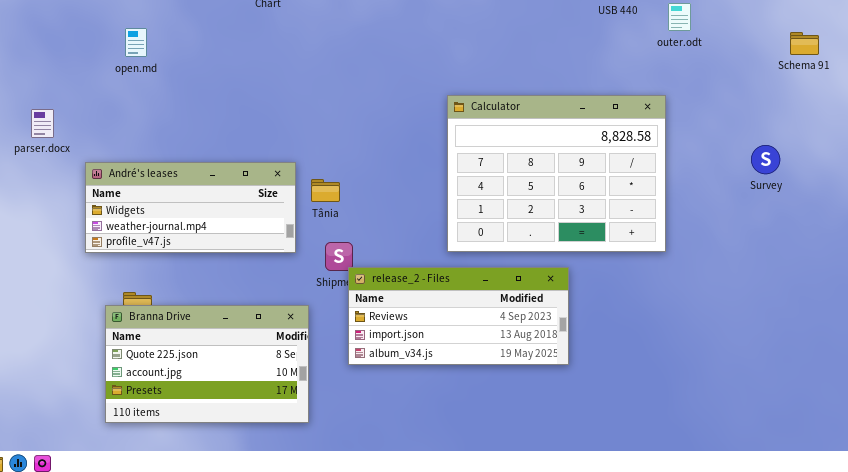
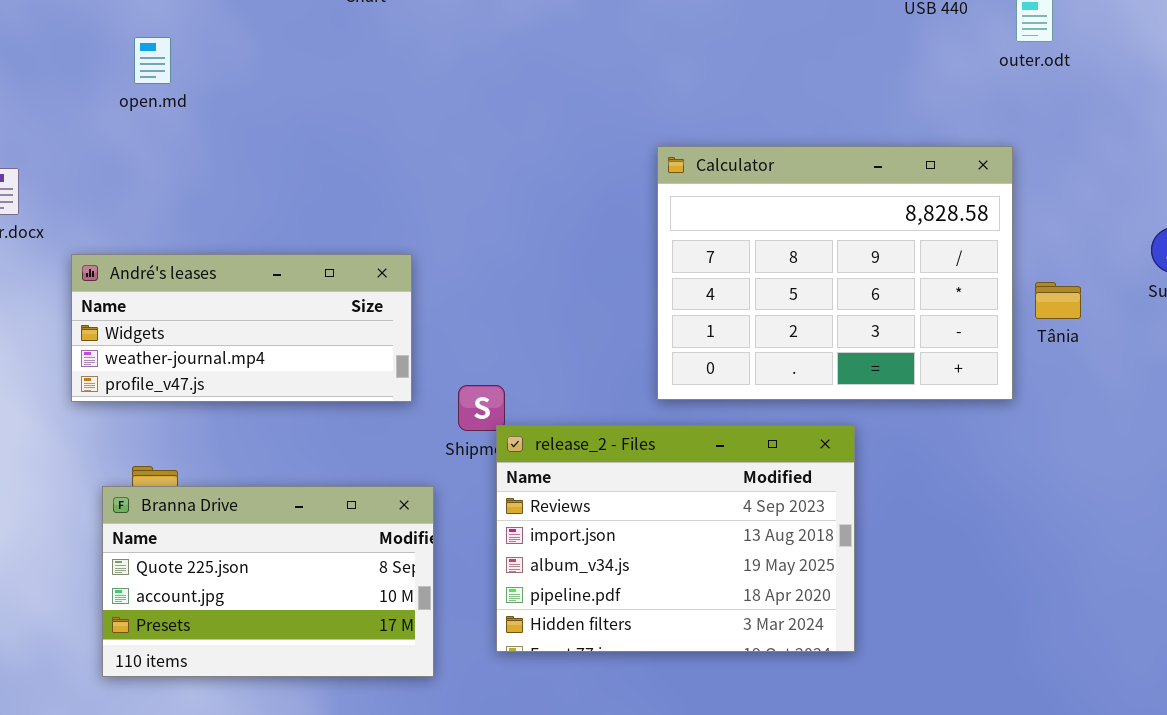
Tânia: [311,179,340,202] -> [1035,282,1081,319], moved
release_2 - Files: [348,267,569,365] -> [496,425,855,652], resized

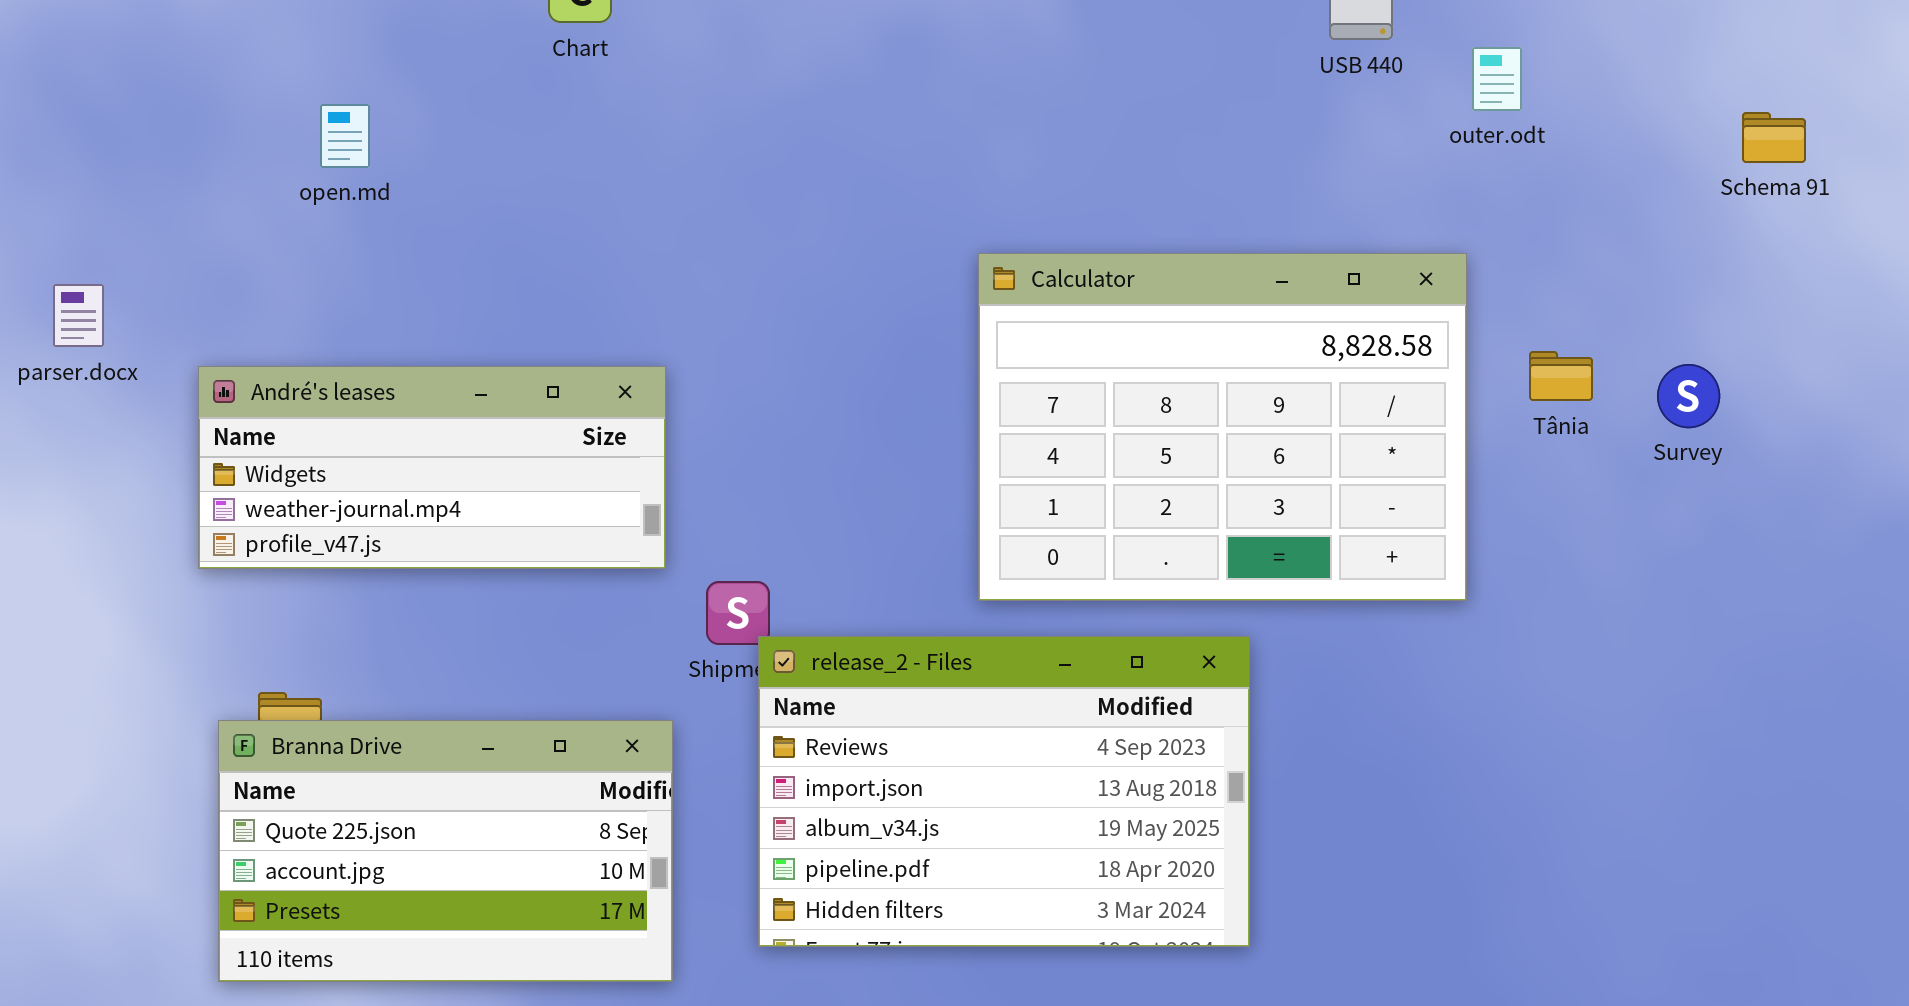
open.md: [134,37,171,84] -> [320,104,370,168], moved
André's leases: [71,254,412,402] -> [198,366,666,569], moved
Tânia: [1035,282,1081,319] -> [1529,351,1593,401], moved

